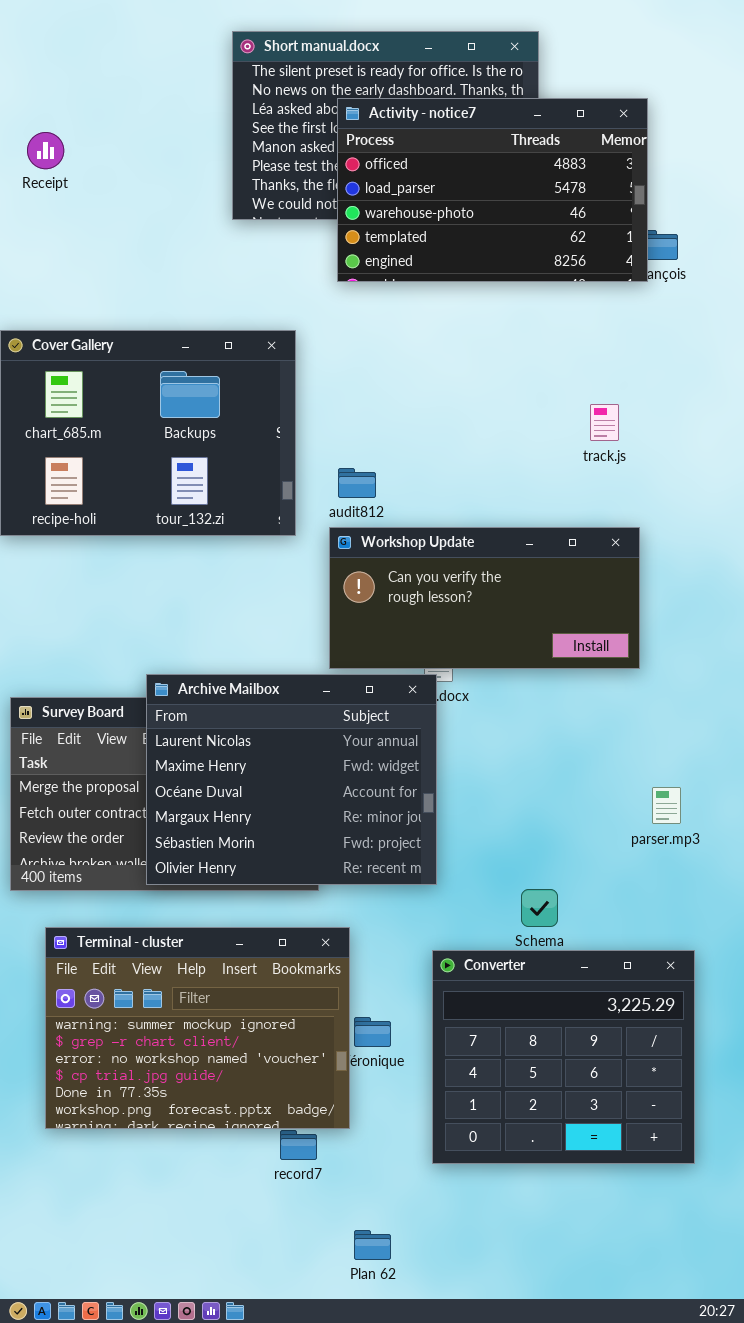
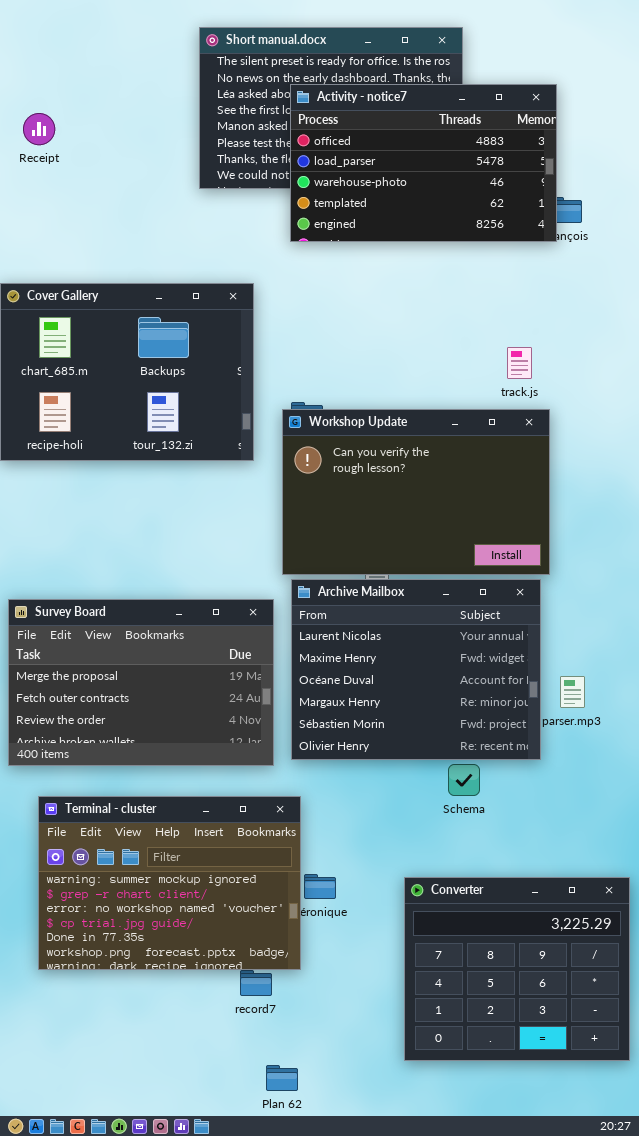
Workshop Update: [329,527,640,669] -> [282,409,550,575], resized
Archive Mailbox: [146,674,437,885] -> [291,579,541,760], moved
Converter: [432,950,695,1164] -> [404,877,630,1061], moved
Plan 62: [354,1230,391,1260] -> [266,1065,298,1091], moved

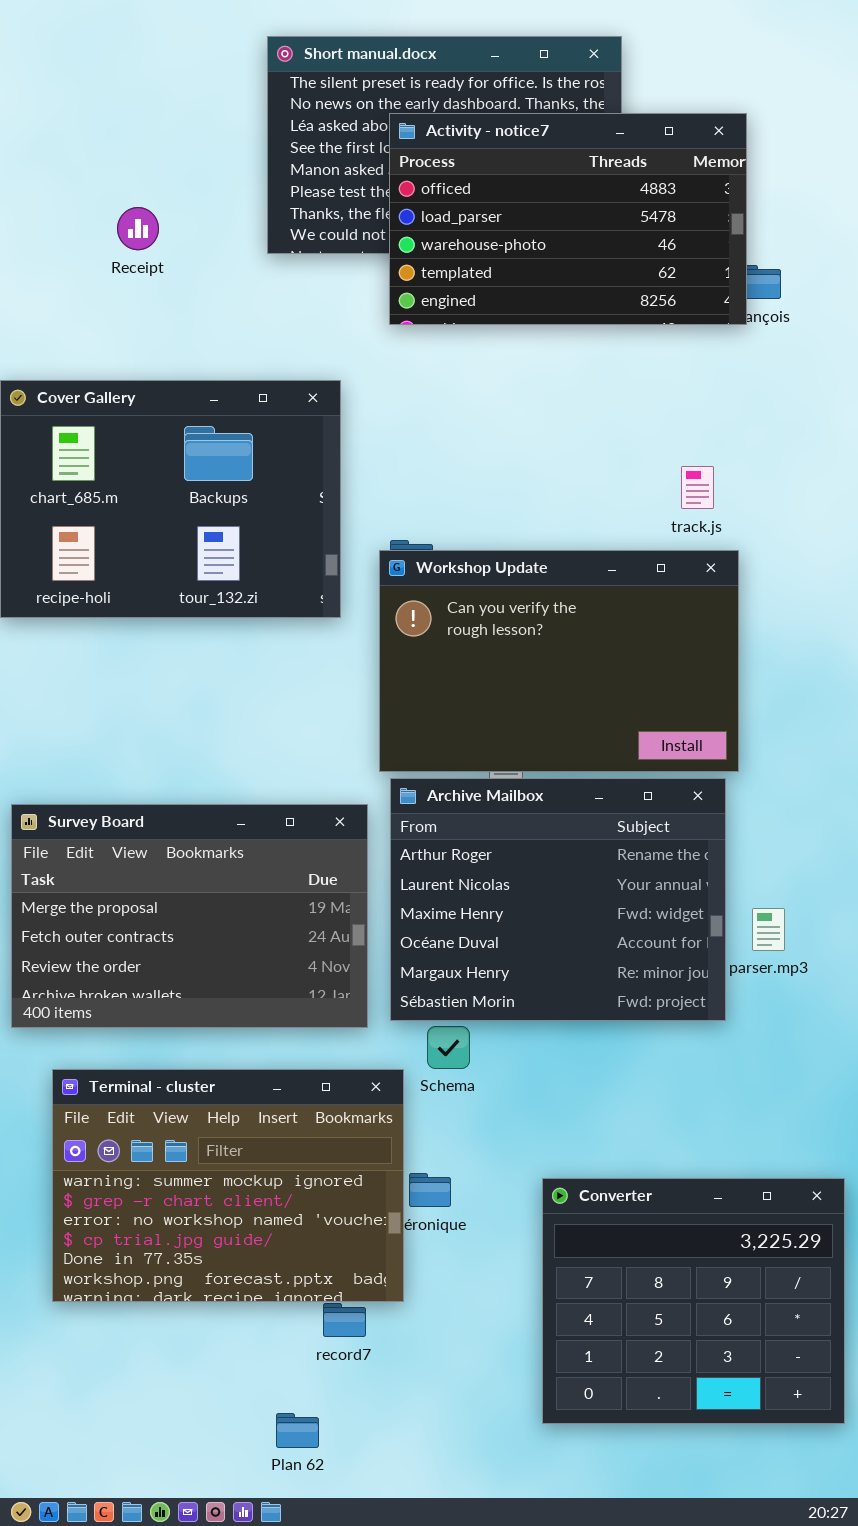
Receipt: [23,113,55,145] -> [117,207,159,250], moved
Archive Mailbox: [291,579,541,760] -> [390,778,726,1021], scrolled up 1 row
Schema: [448,764,480,796] -> [427,1026,470,1069], moved
Plan 62: [266,1065,298,1091] -> [276,1413,319,1448], moved

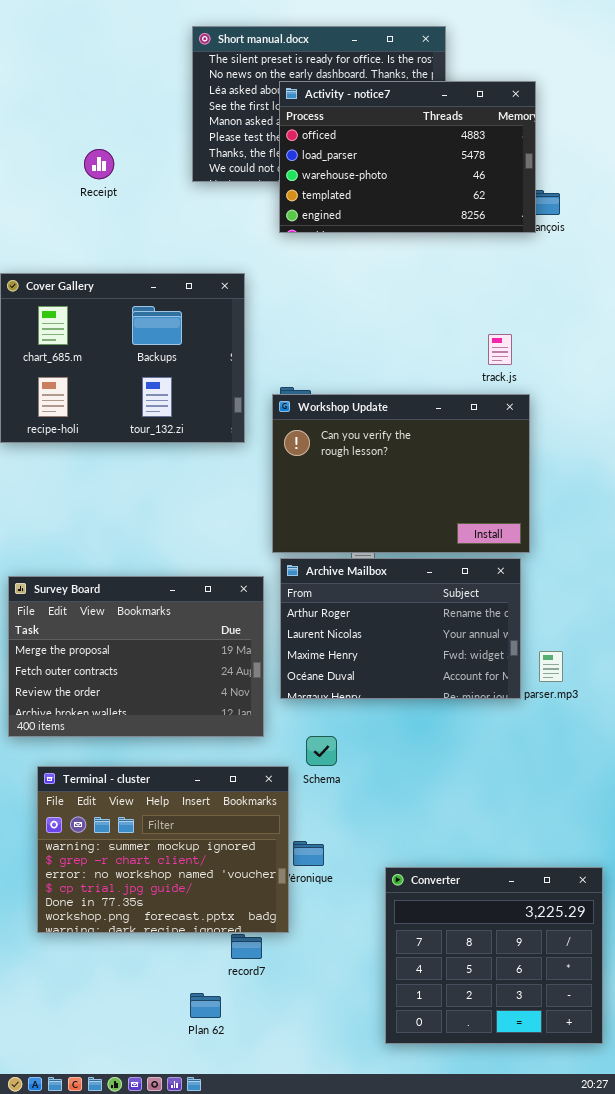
Archive Mailbox: [390,778,726,1021] -> [280,558,521,699], resized
Converter: [542,1178,845,1424] -> [385,867,603,1044], moved
Plan 62: [276,1413,319,1448] -> [190,993,221,1018], moved

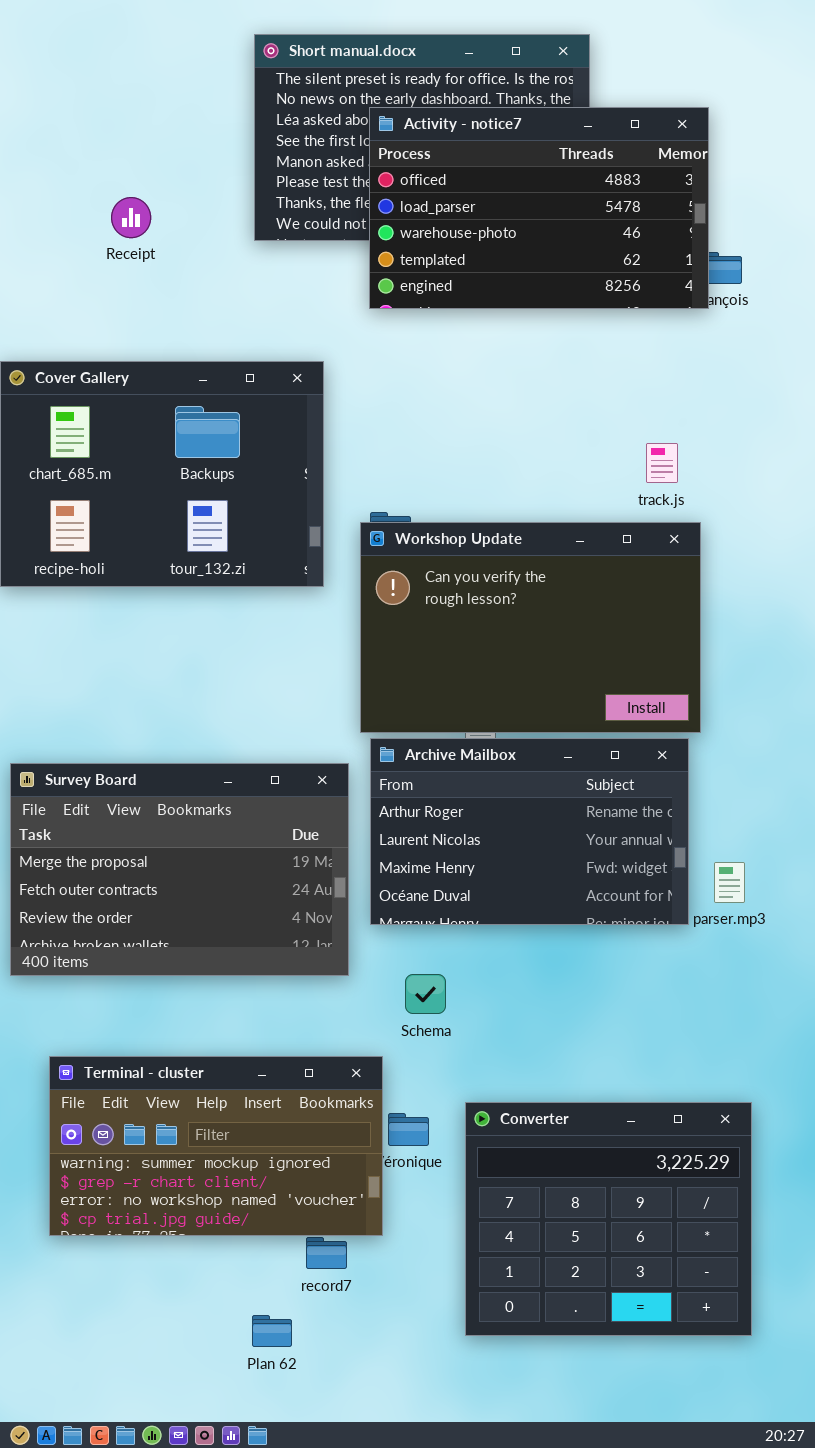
Terminal - cluster: [37,766,289,933] -> [49,1056,383,1236], resized
Converter: [385,867,603,1044] -> [465,1102,752,1336], moved

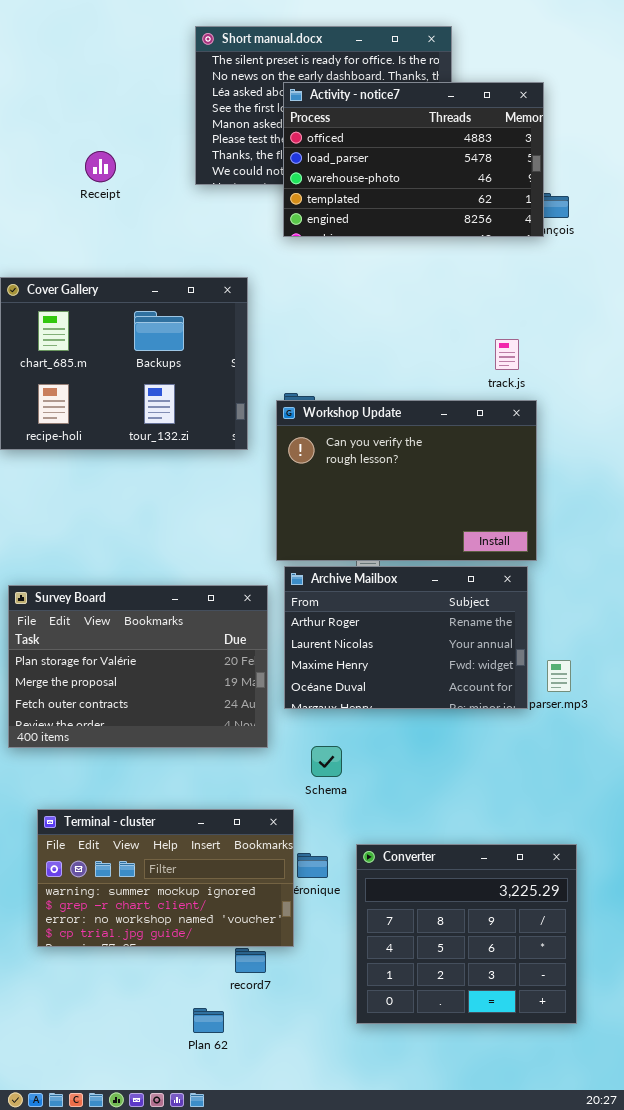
Survey Board: [10,763,349,976] -> [8,585,268,748], scrolled up 1 row

